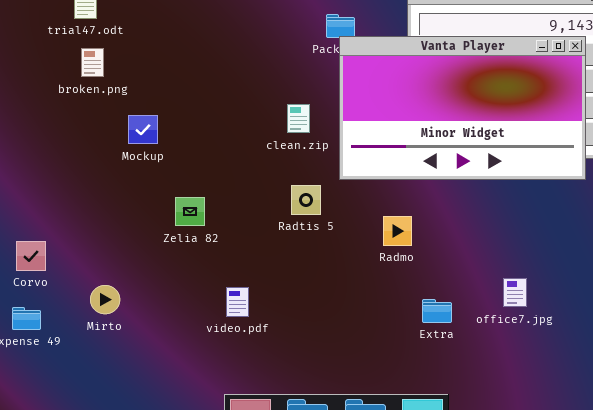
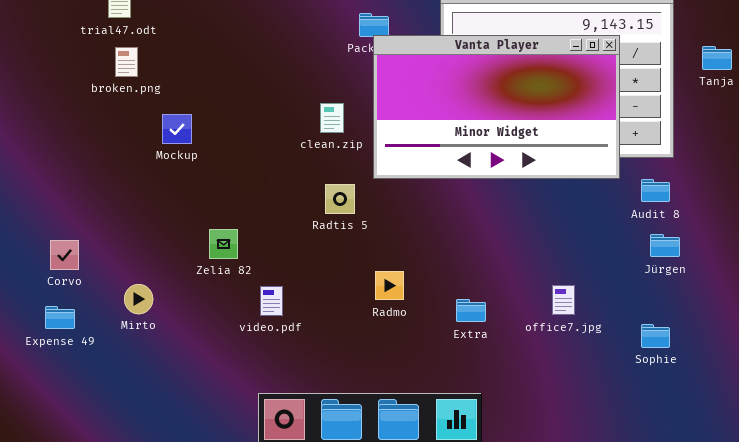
Zelia 82: [175,197,205,226] -> [209,229,238,259], moved
Radmo: [383,216,412,246] -> [375,271,404,300], moved
office7.jpg: [503,278,527,307] -> [552,285,575,315], moved

